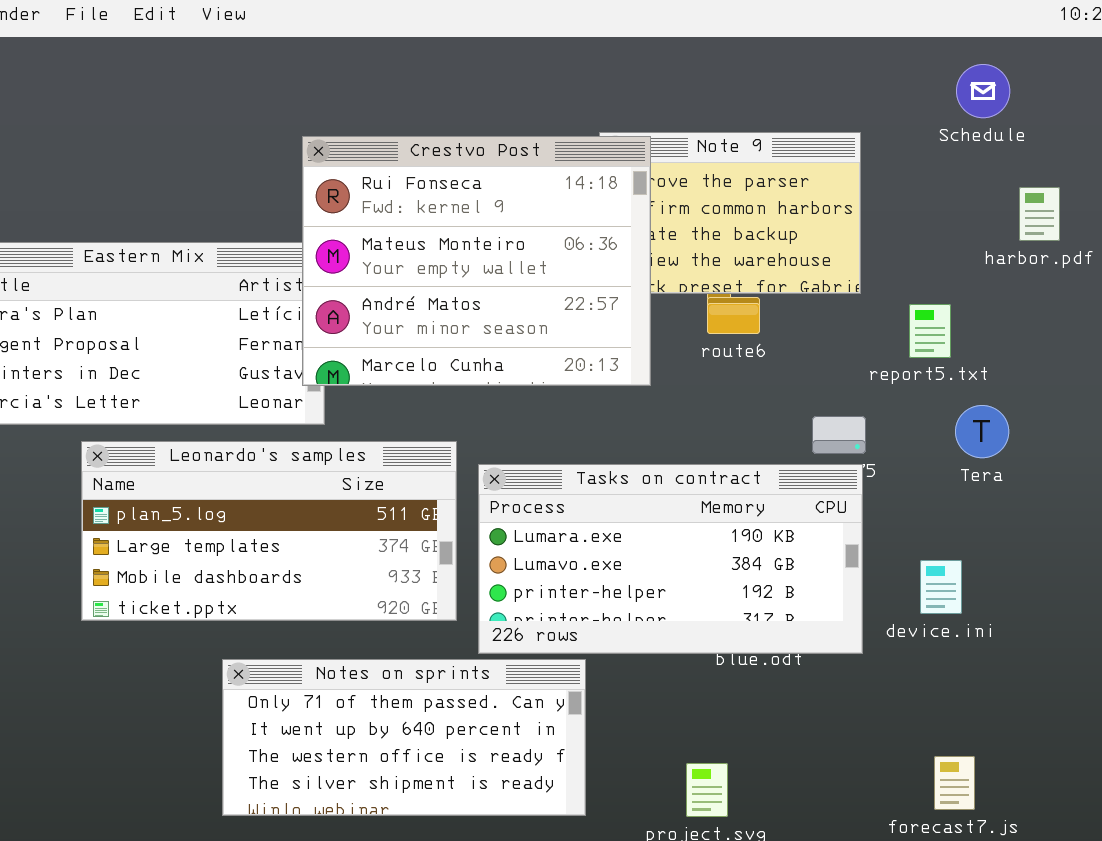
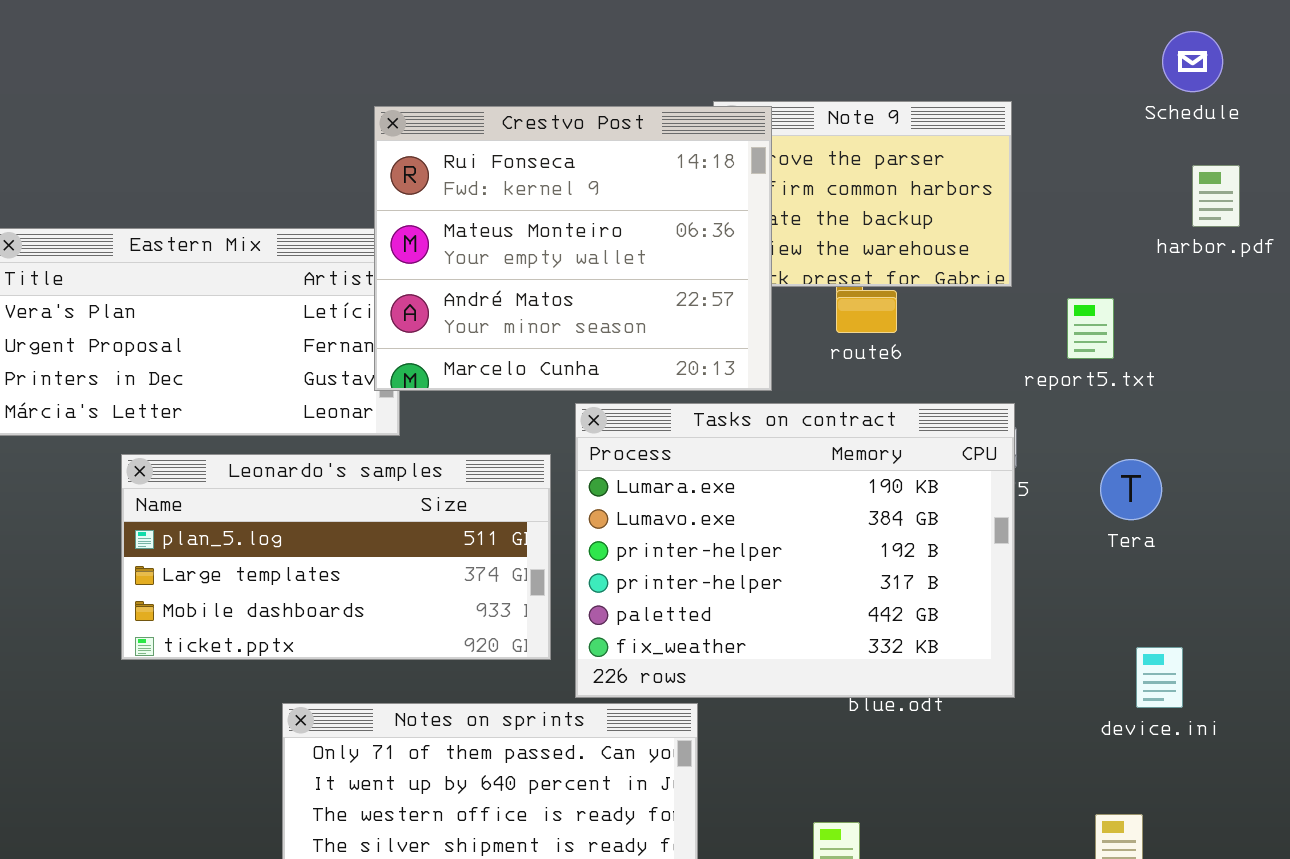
Schedule: [956,64,1010,118] -> [1162,31,1223,92], moved
Tera: [955,405,1009,458] -> [1100,459,1162,520], moved
Tasks on contract: [478,464,863,654] -> [575,403,1015,698], resized
device.ini: [920,560,962,614] -> [1136,647,1183,708], moved

